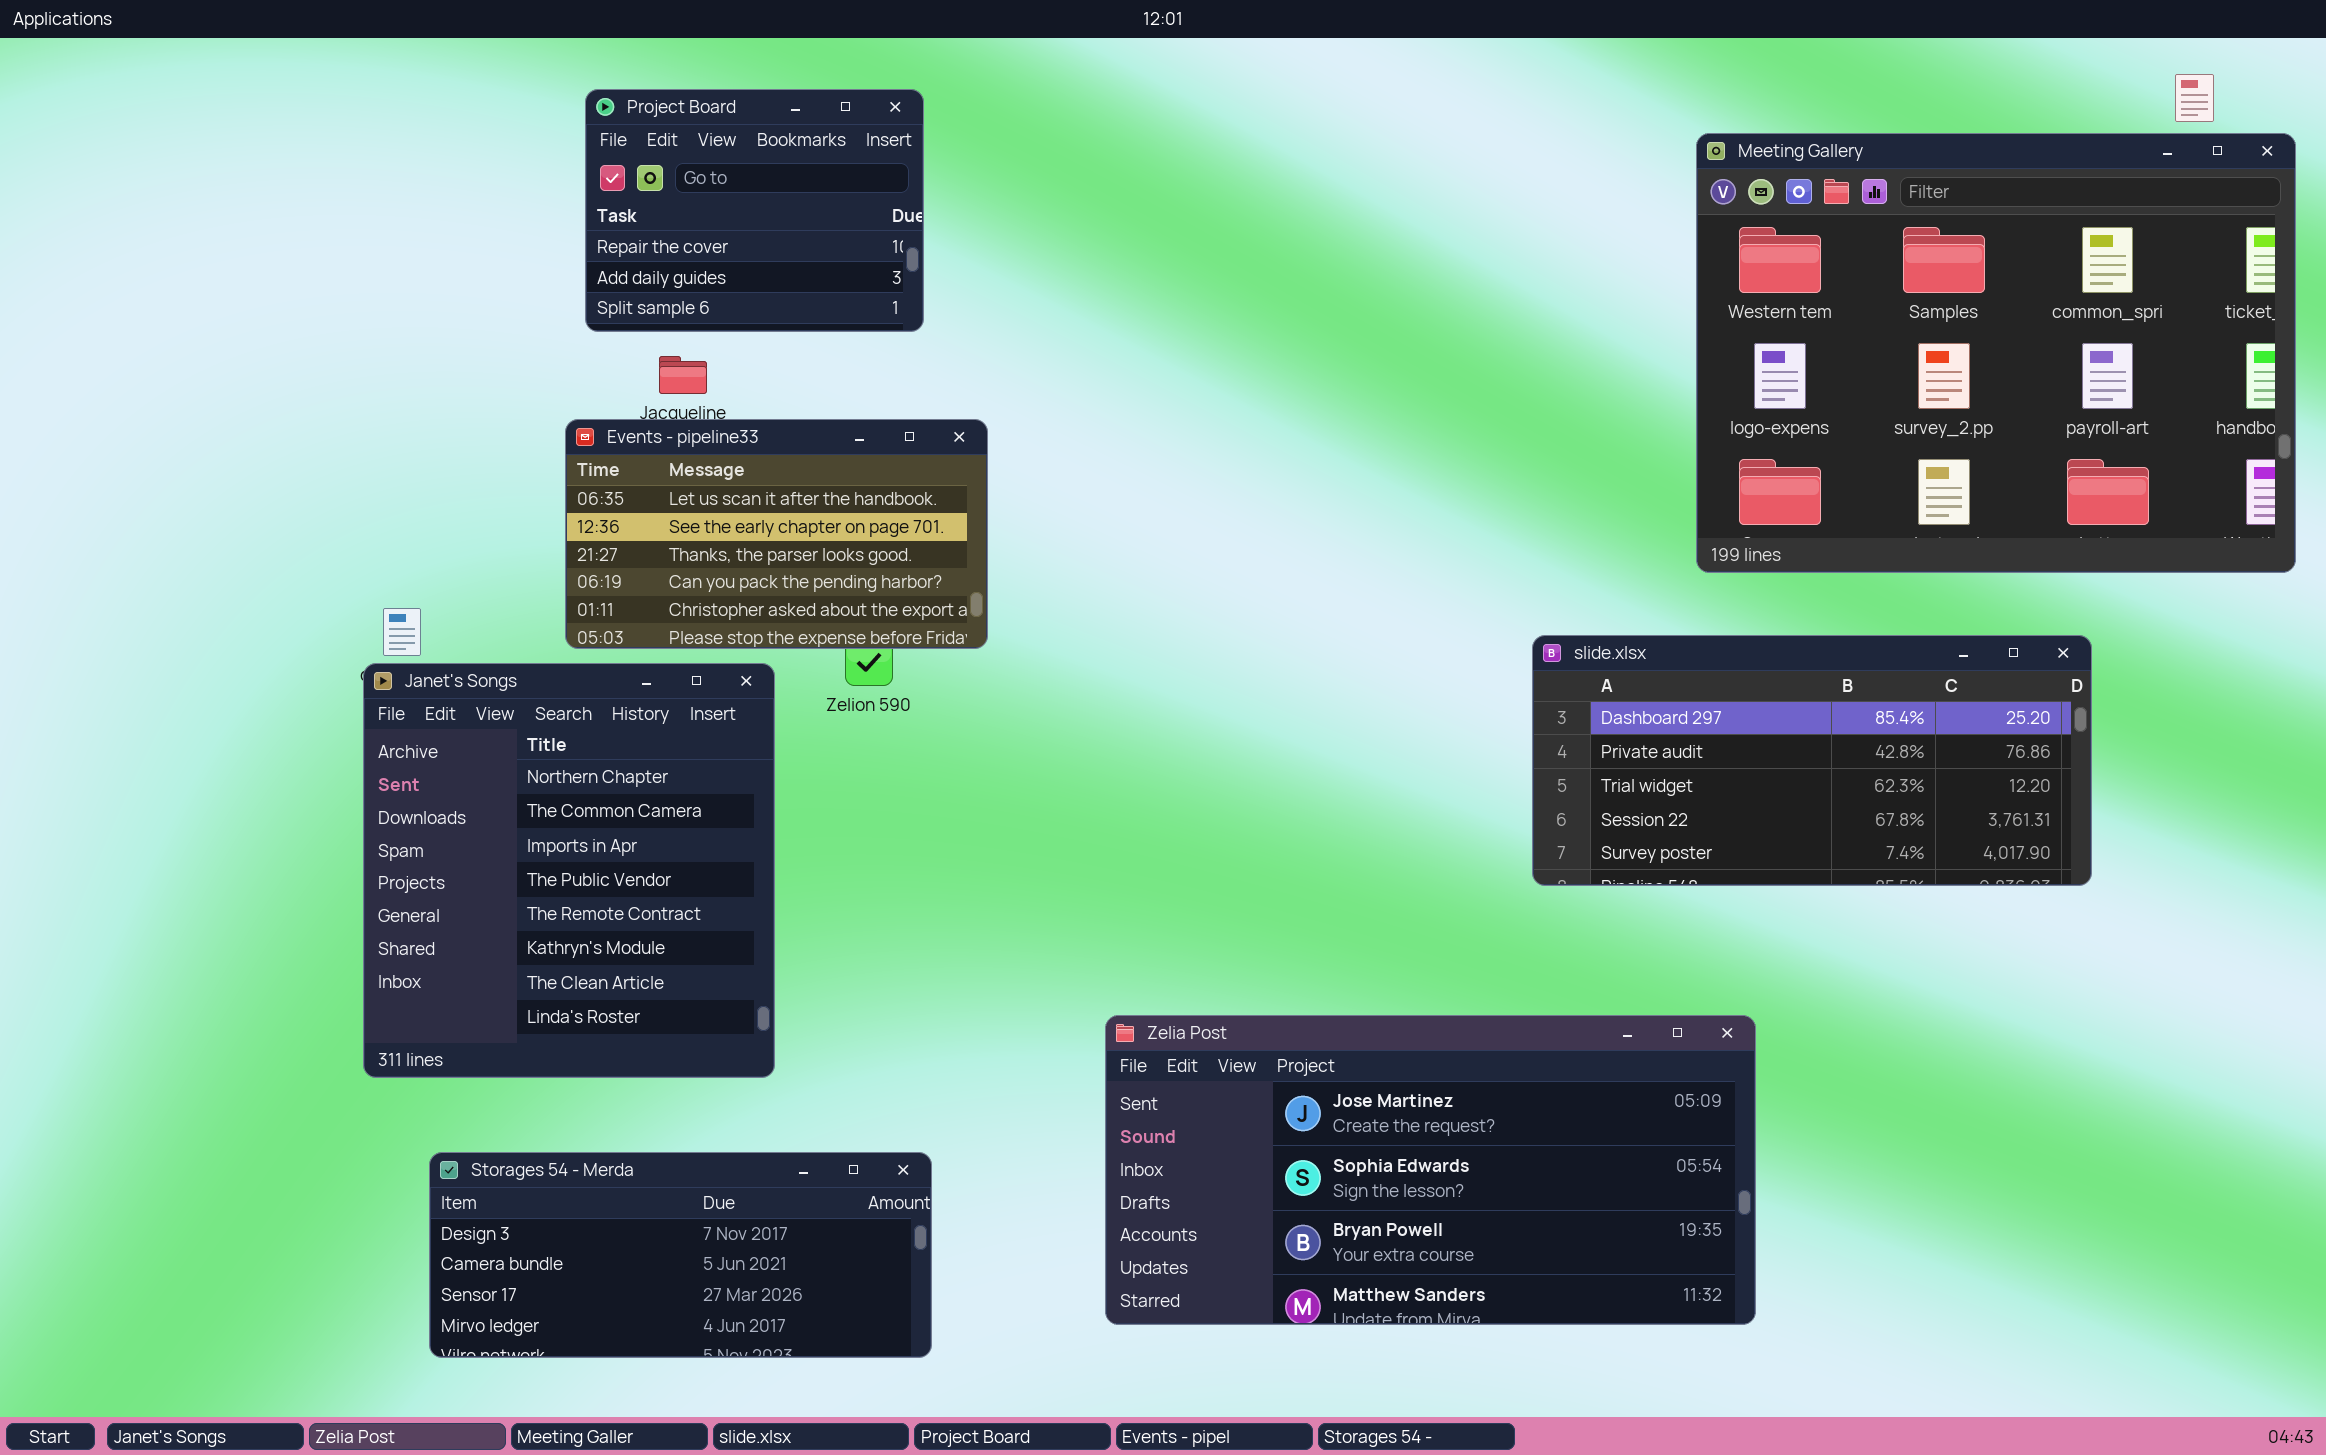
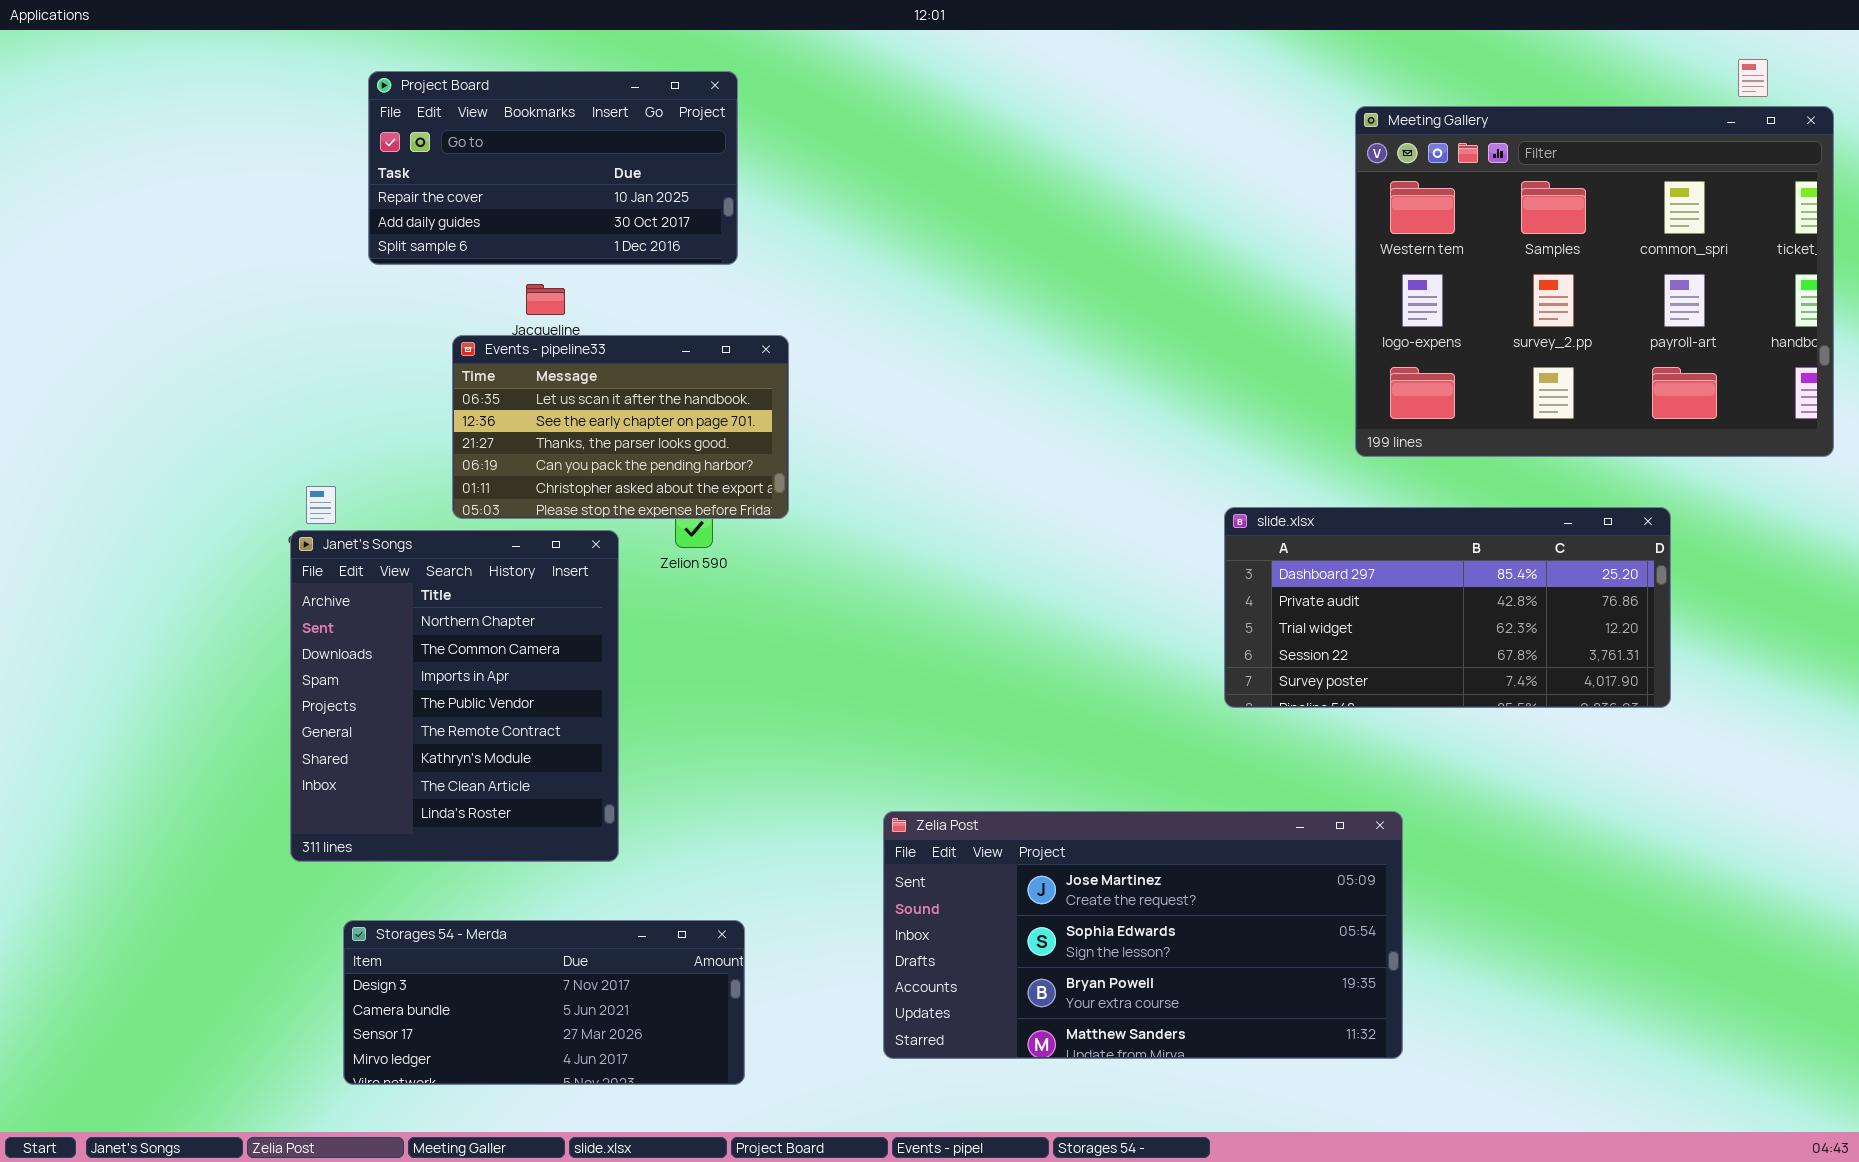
Project Board: [585,89,924,332] -> [368,71,738,265], resized

